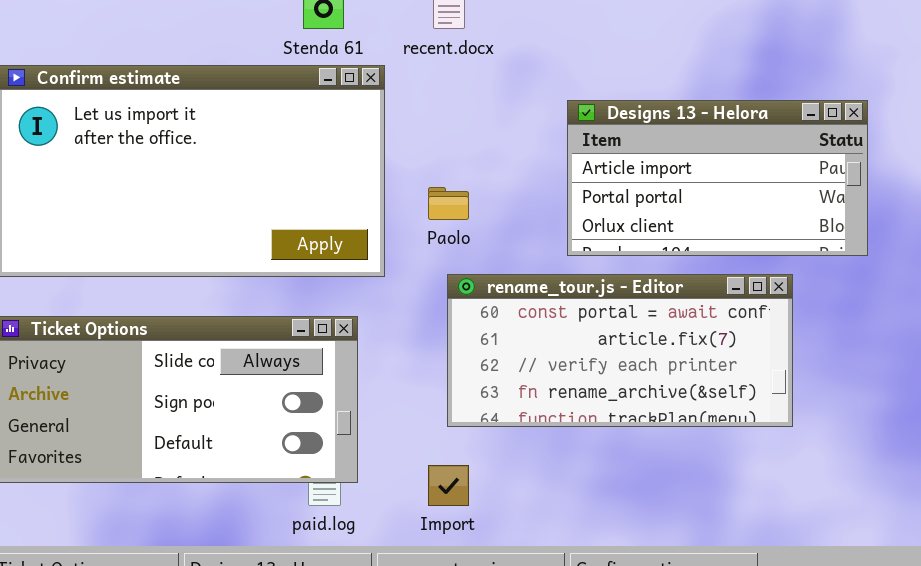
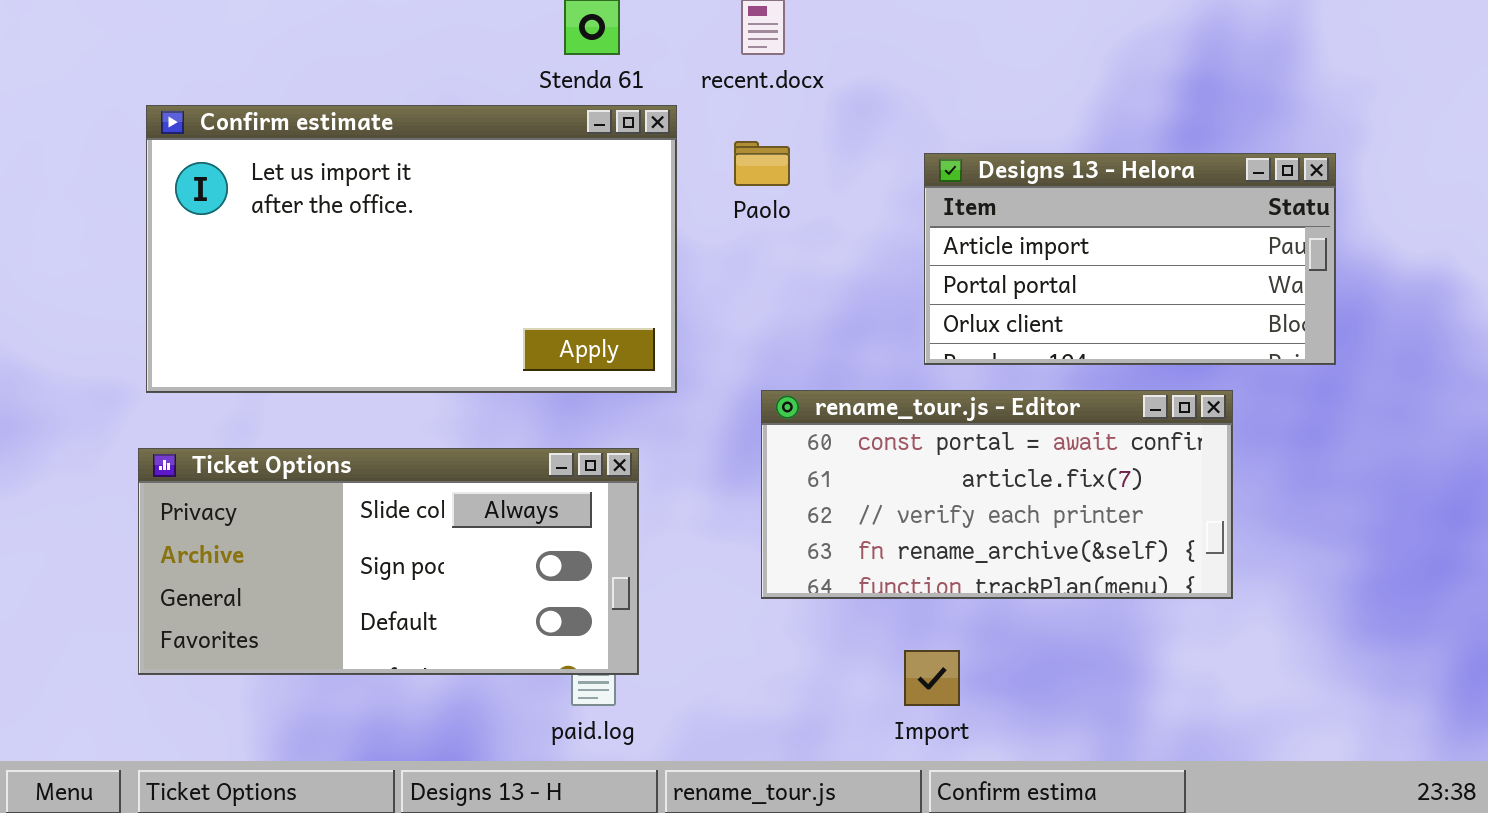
Paolo: [428,187,469,220] -> [734,141,790,186], moved
Import: [428,465,469,506] -> [904,650,960,706], moved

